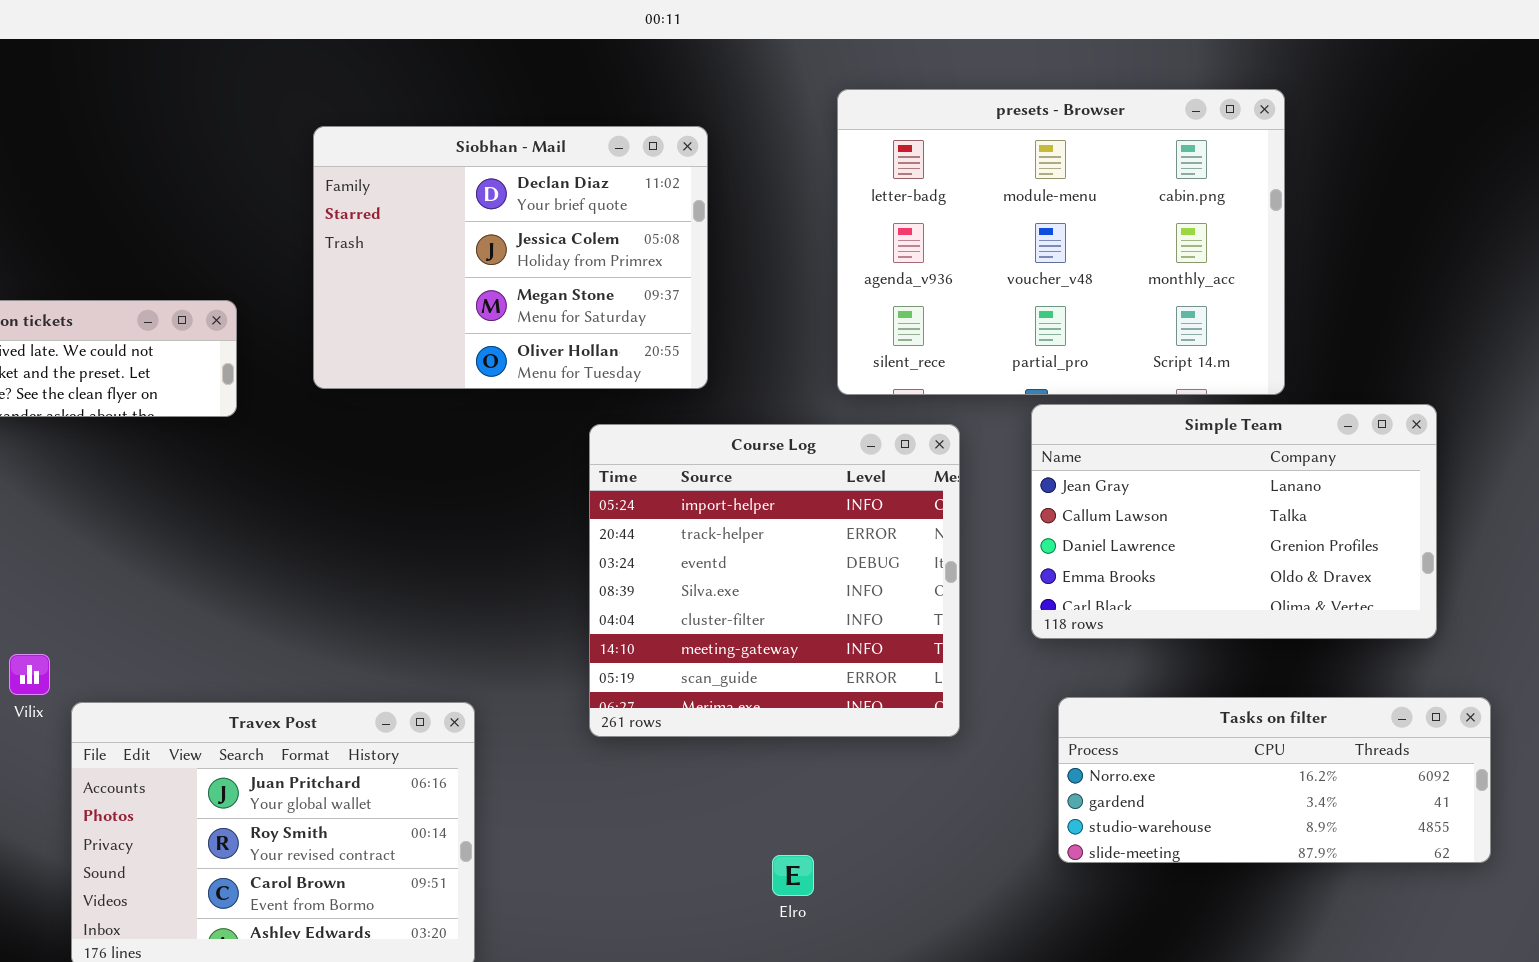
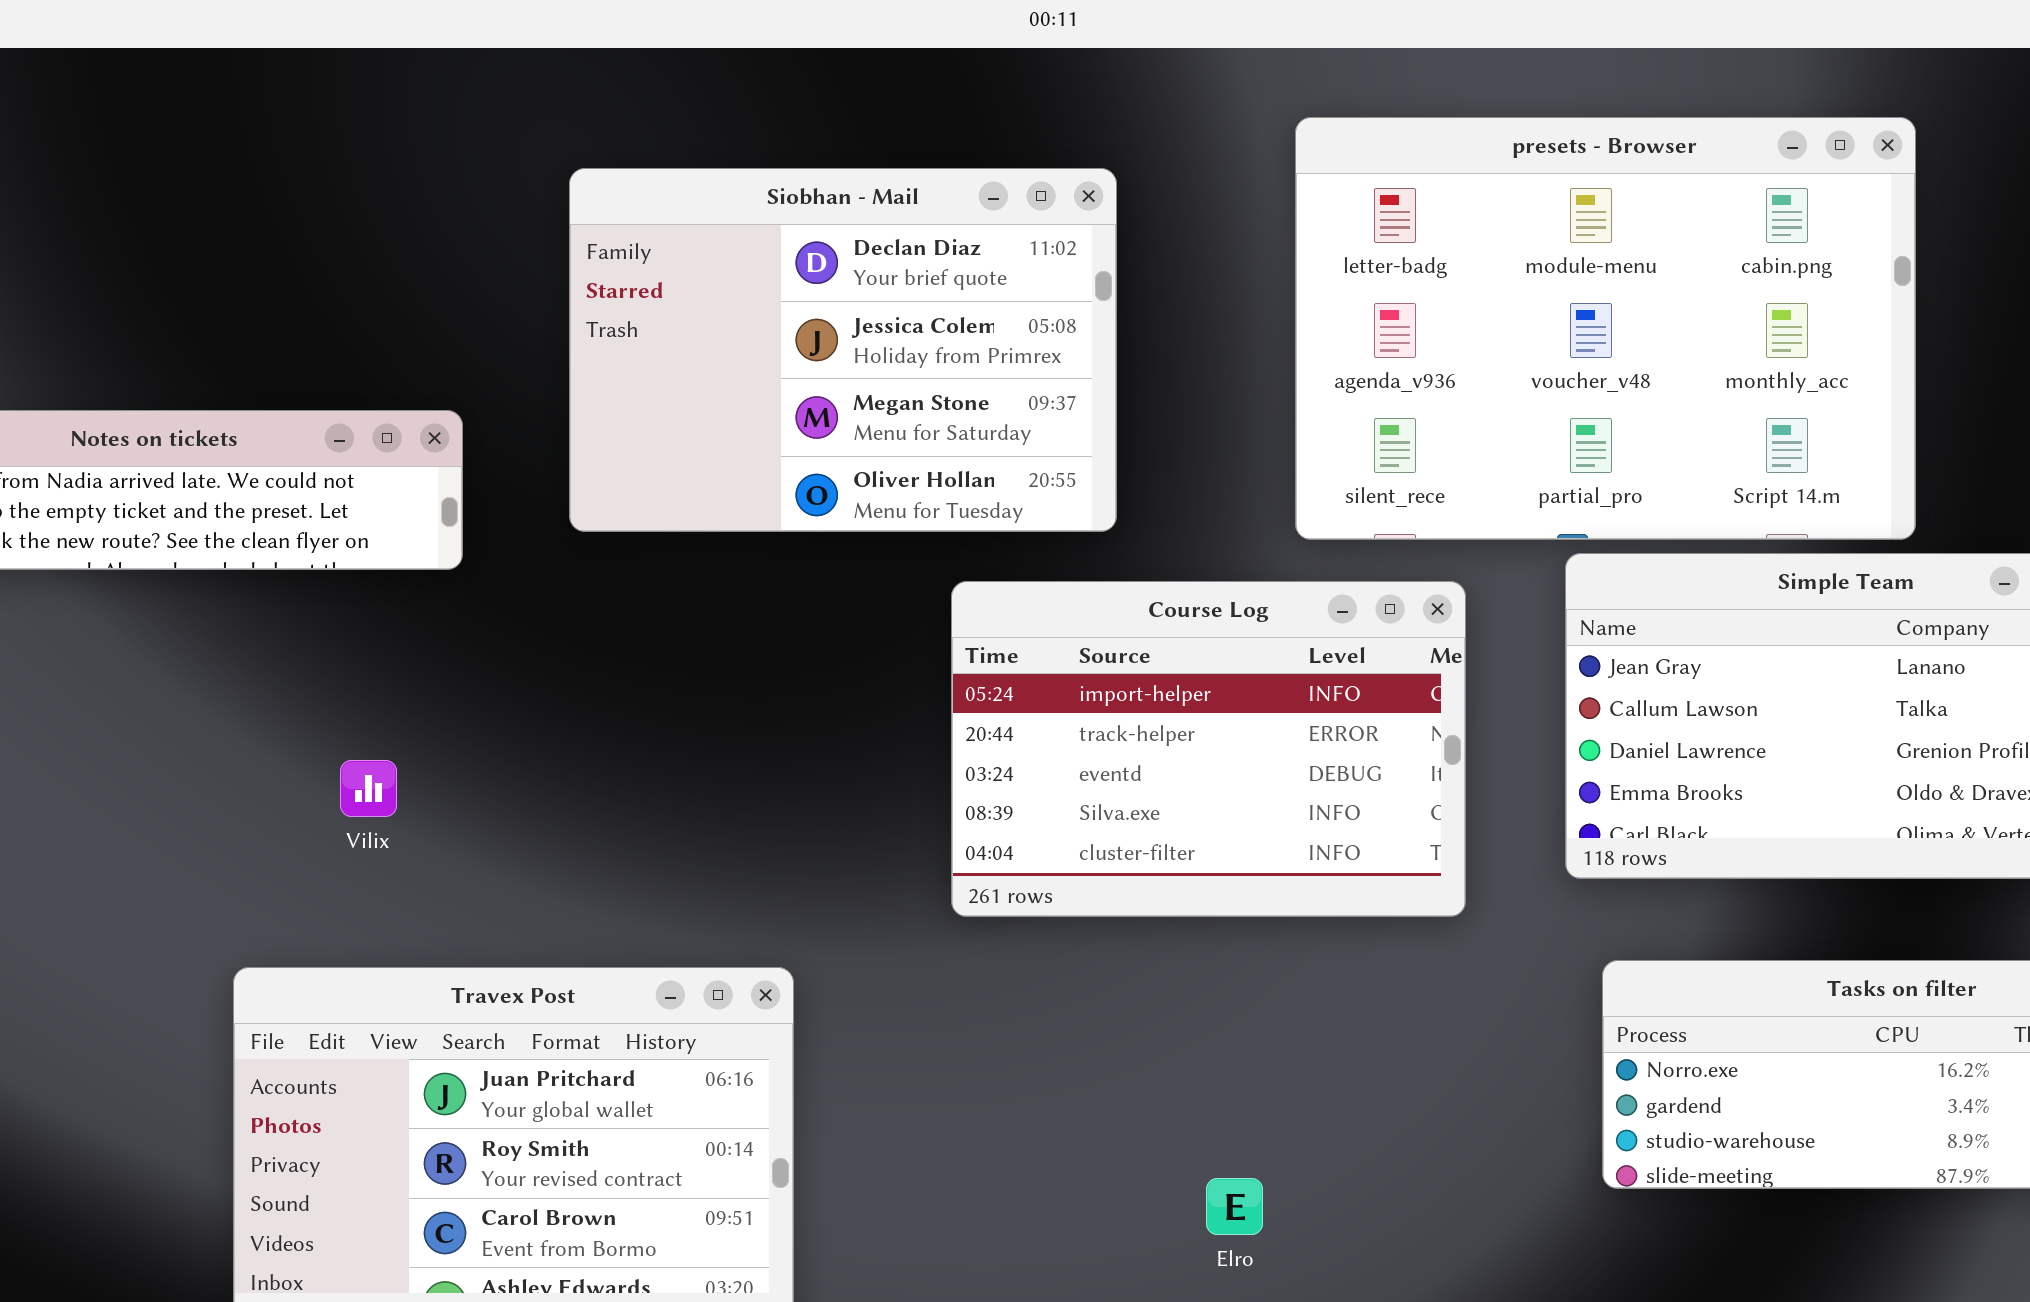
Course Log: [589,424,960,737] -> [951,581,1466,917], resized
Vilix: [9,654,50,695] -> [340,760,397,817], moved

